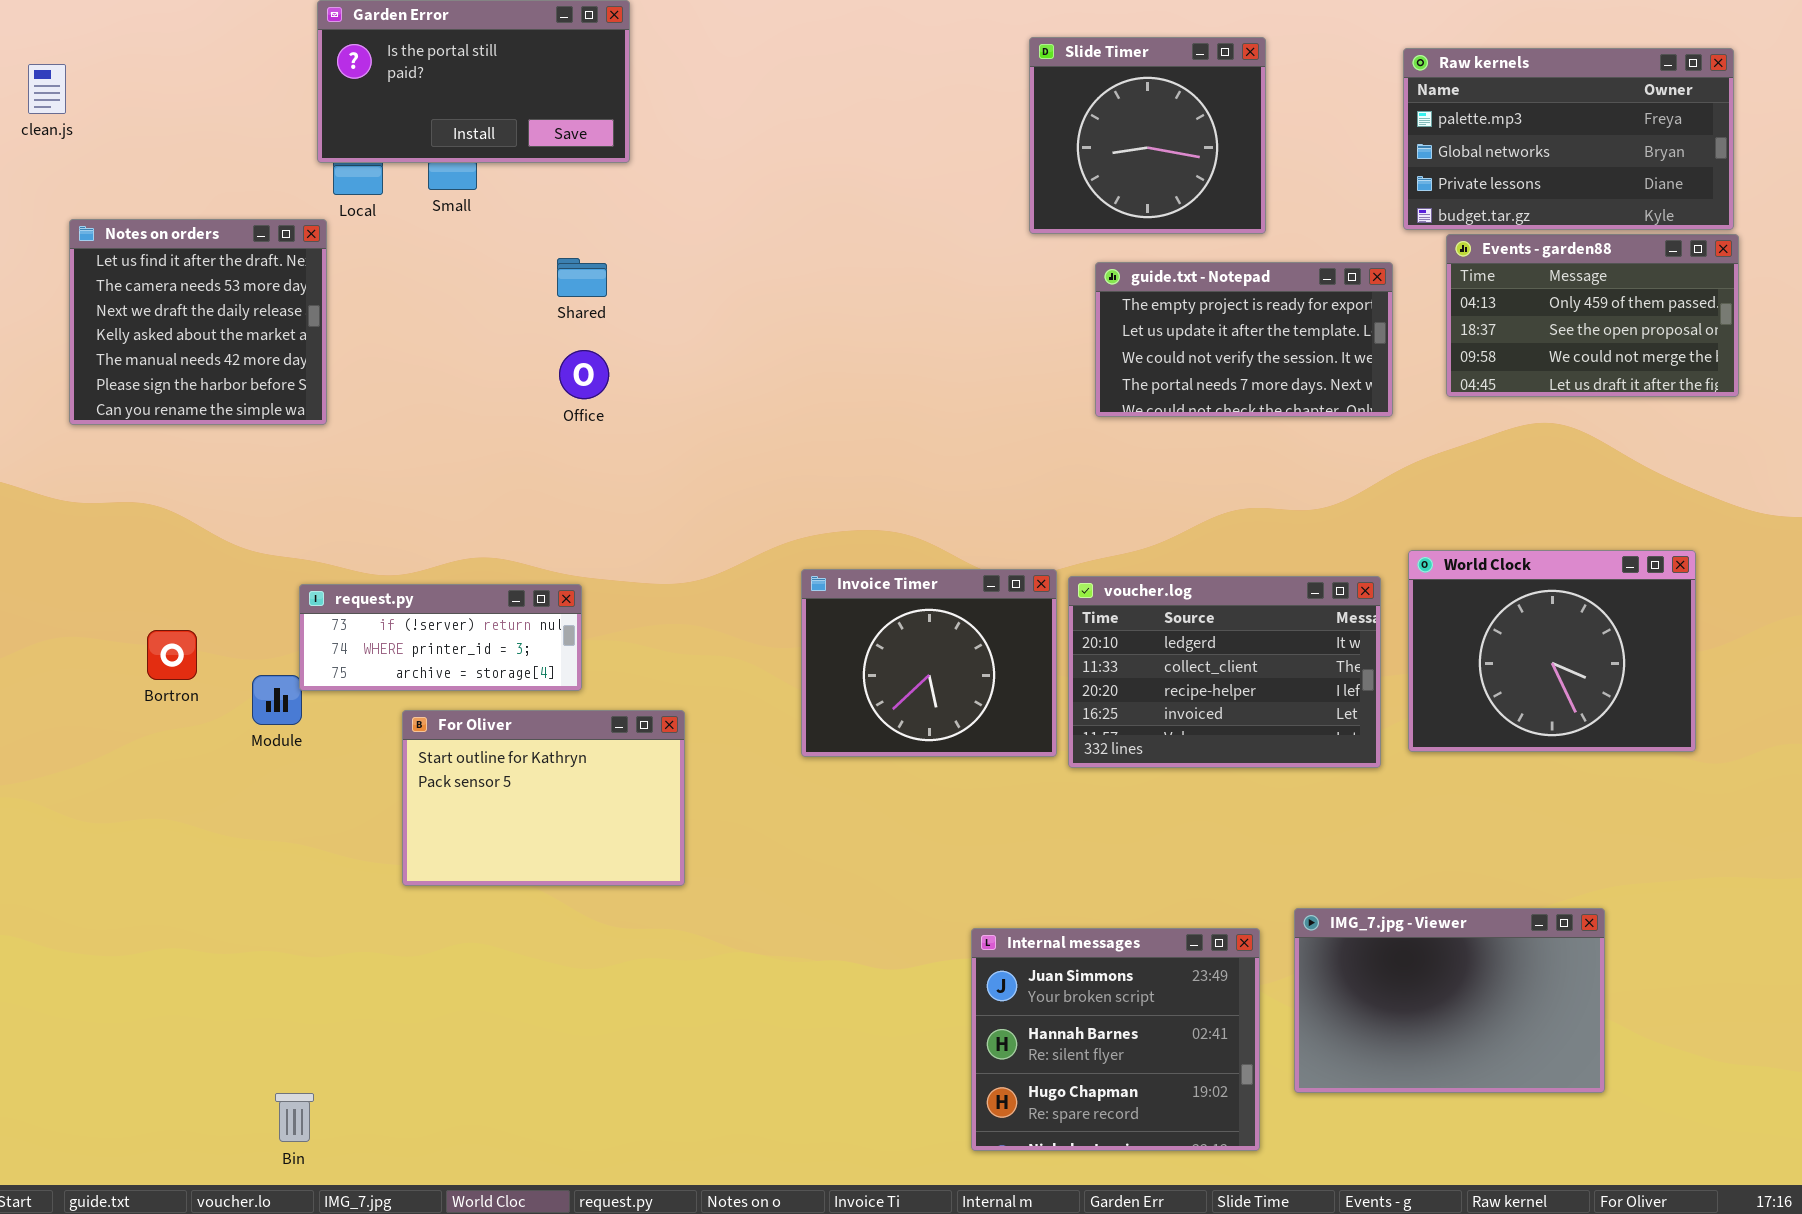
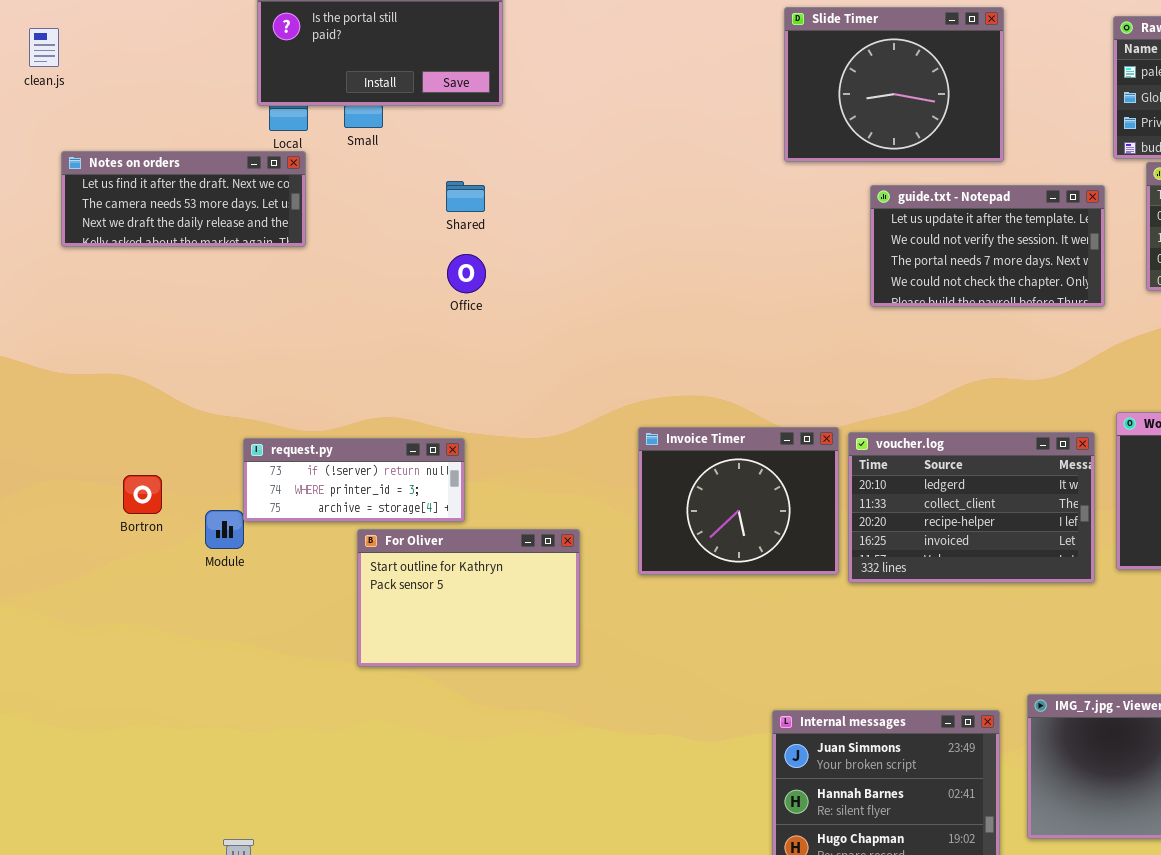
Slide Timer: [1029,37,1266,234] -> [784,7,1004,162], resized
Notes on orders: [69,219,327,425] -> [61,151,306,247], resized
guide.txt - Notepad: [1095,262,1393,417] -> [870,185,1105,307], scrolled down 1 row
For Oliver: [402,710,685,886] -> [357,529,580,667], moved

